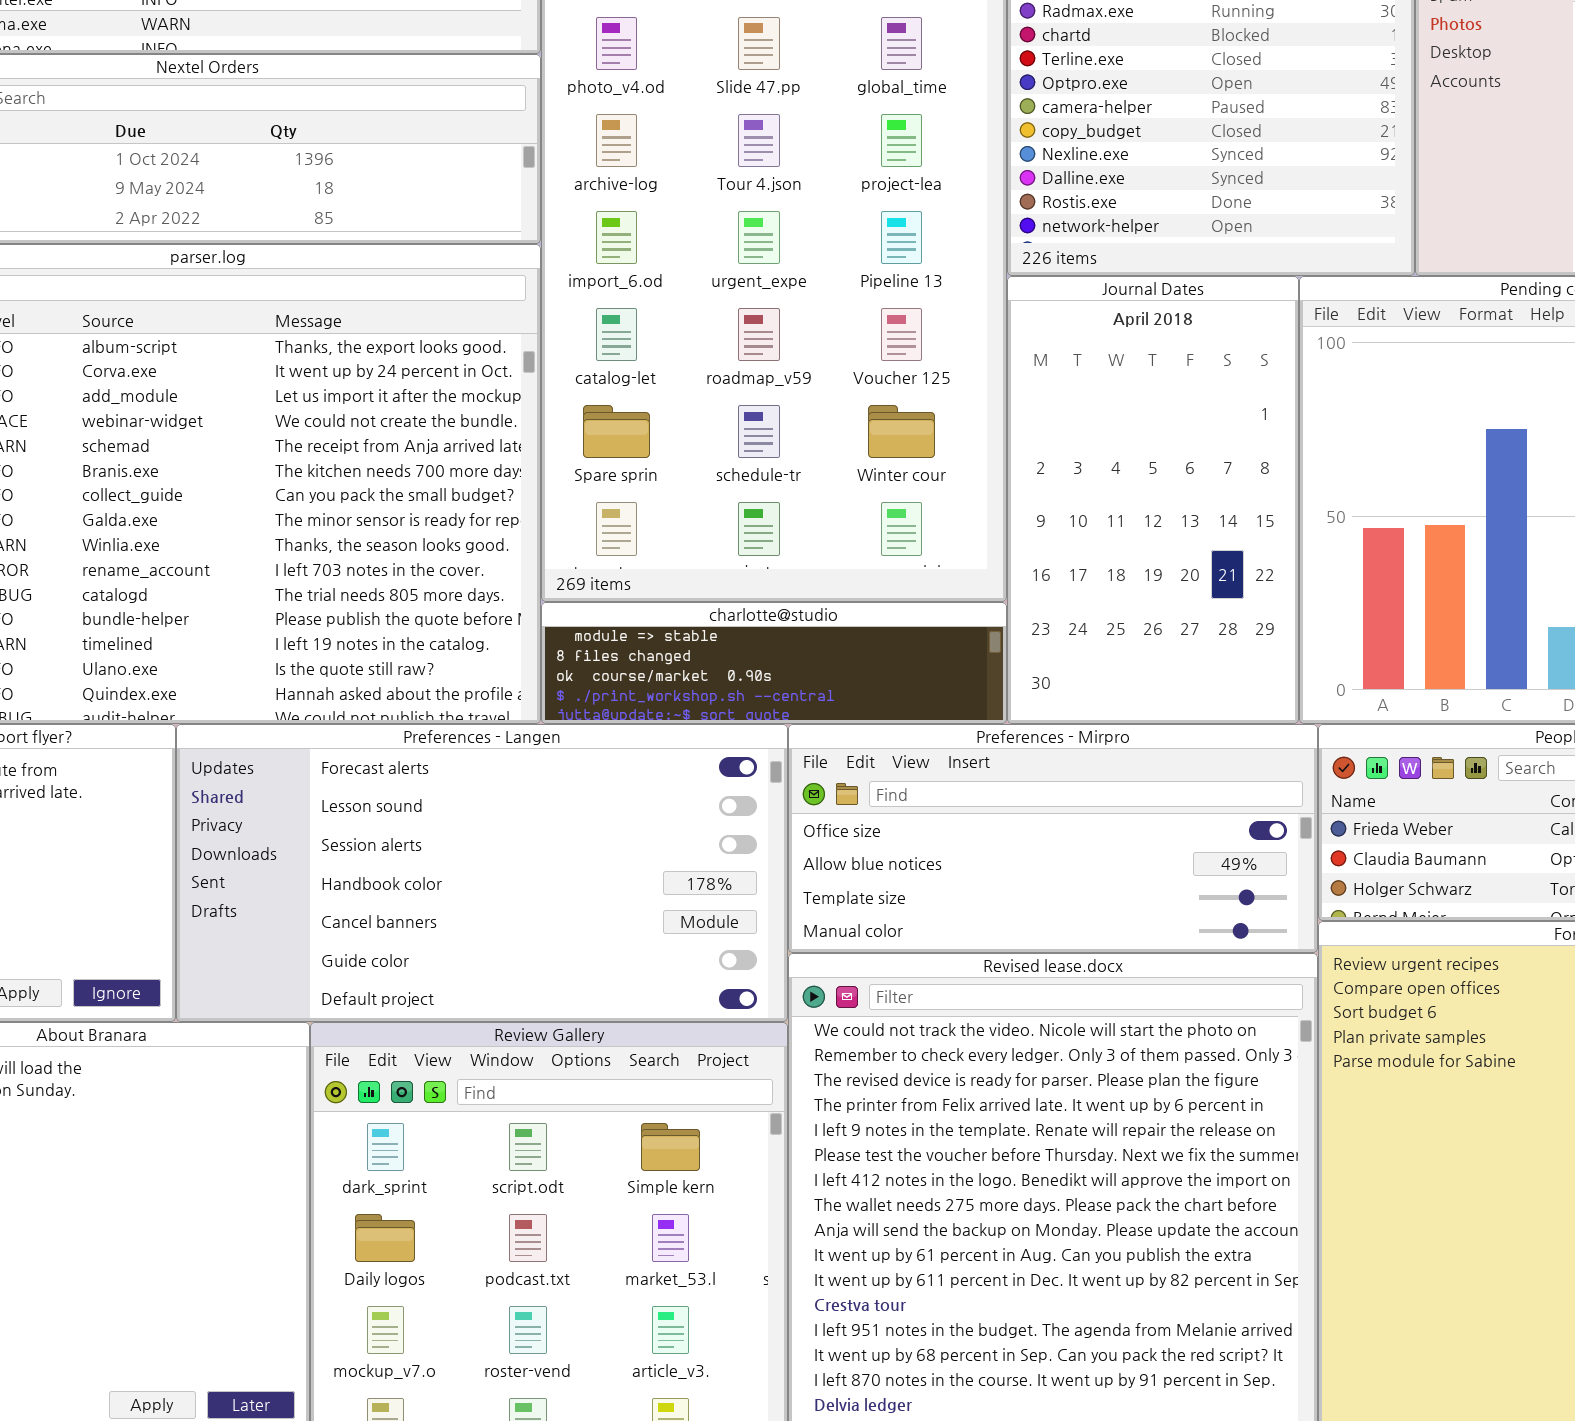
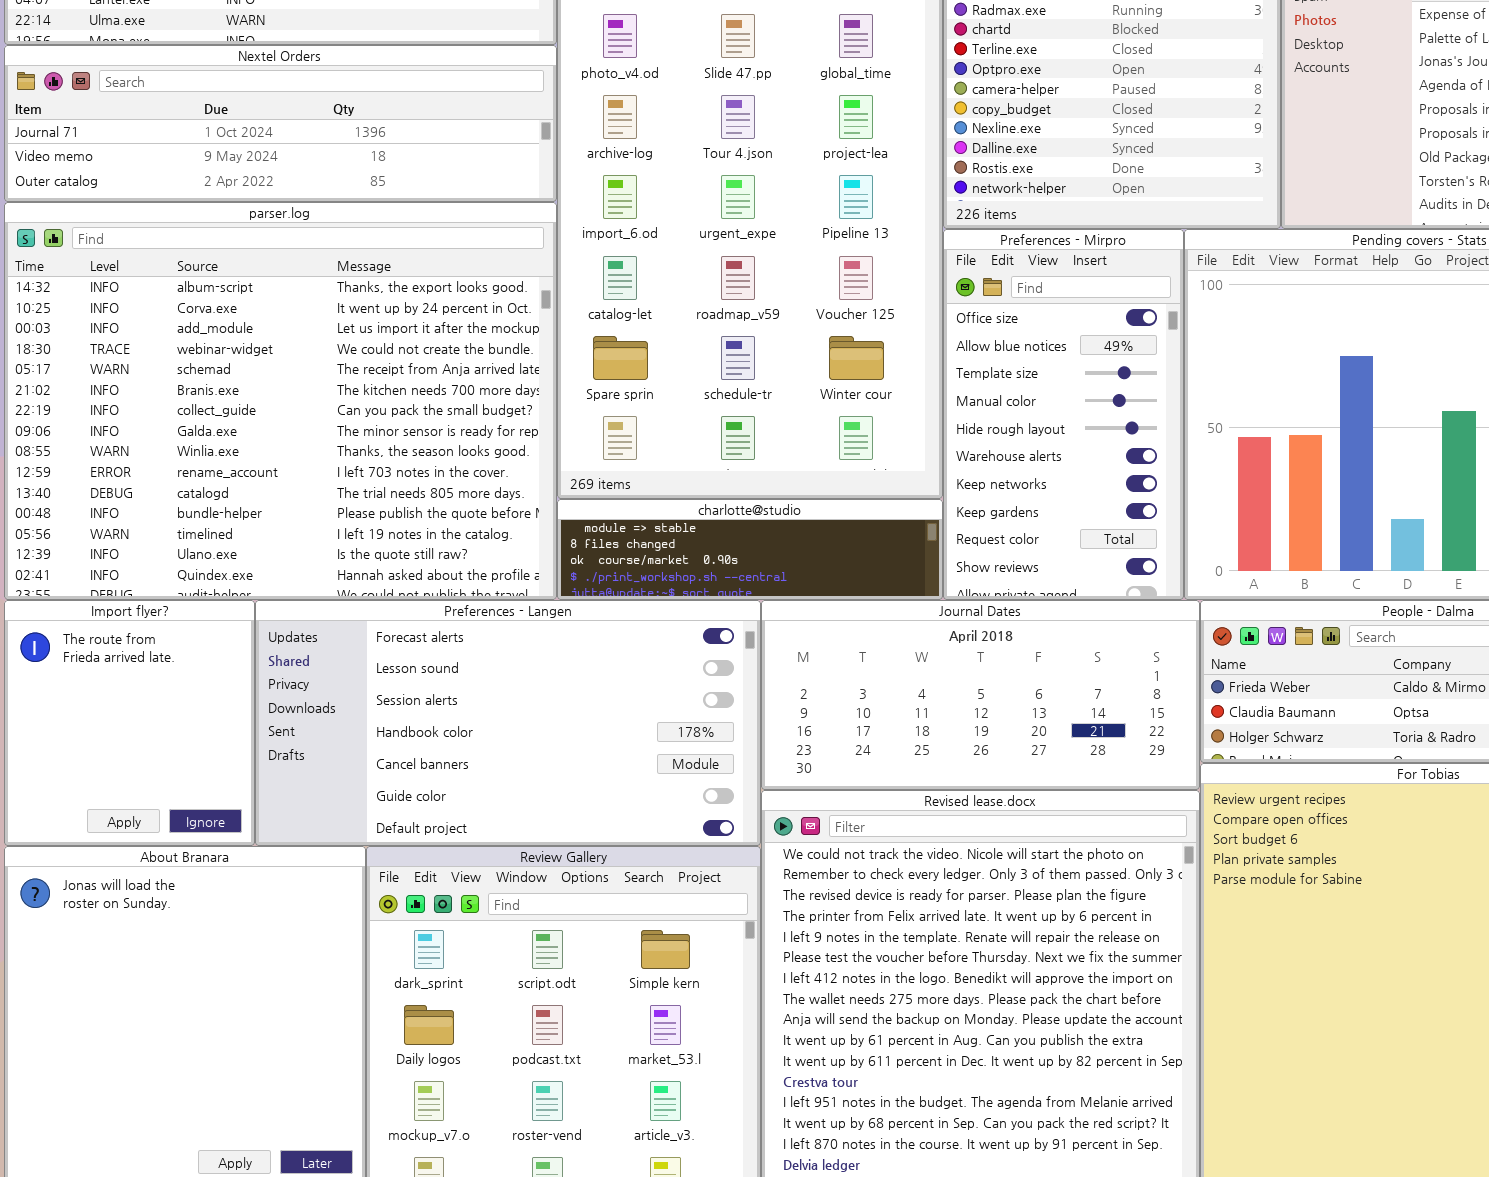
Journal Dates: [1007,276,1299,724] -> [761,600,1200,790], moved, resized
Preferences - Mirpro: [788,724,1318,953] -> [943,229,1184,600], moved, resized

